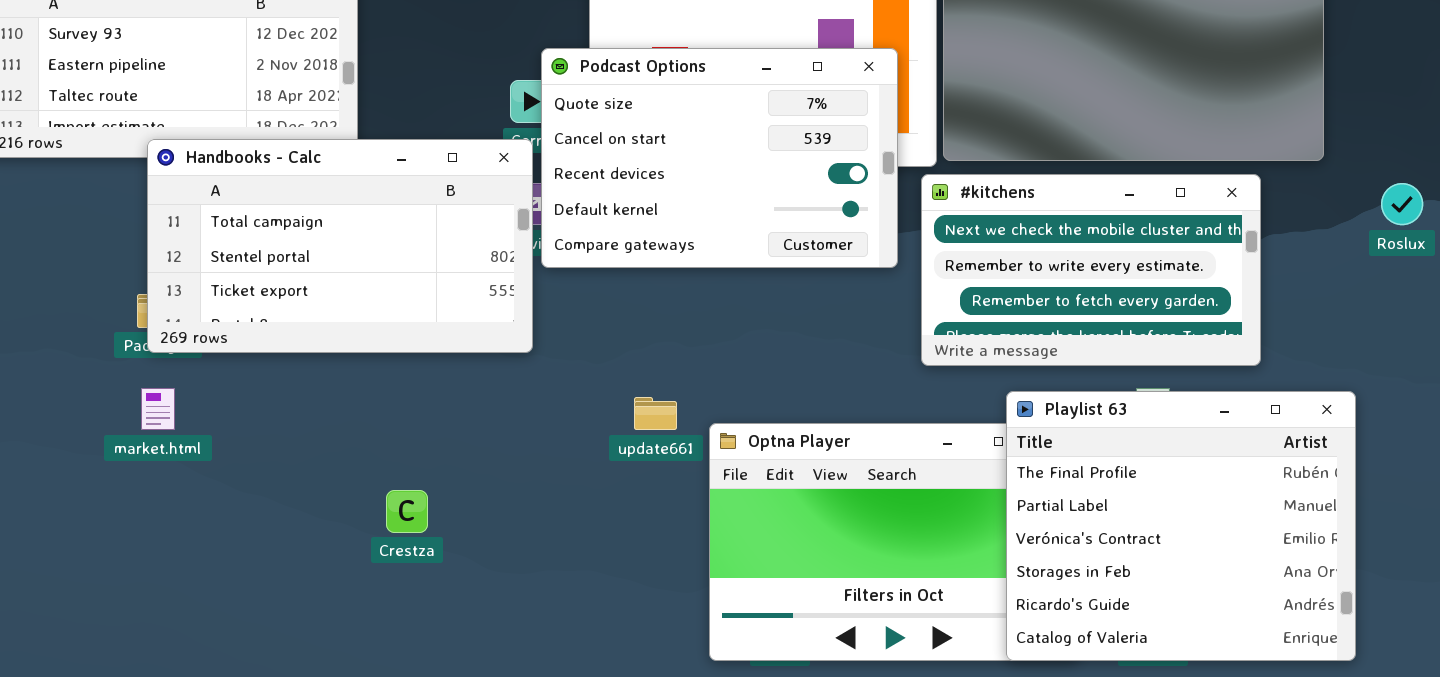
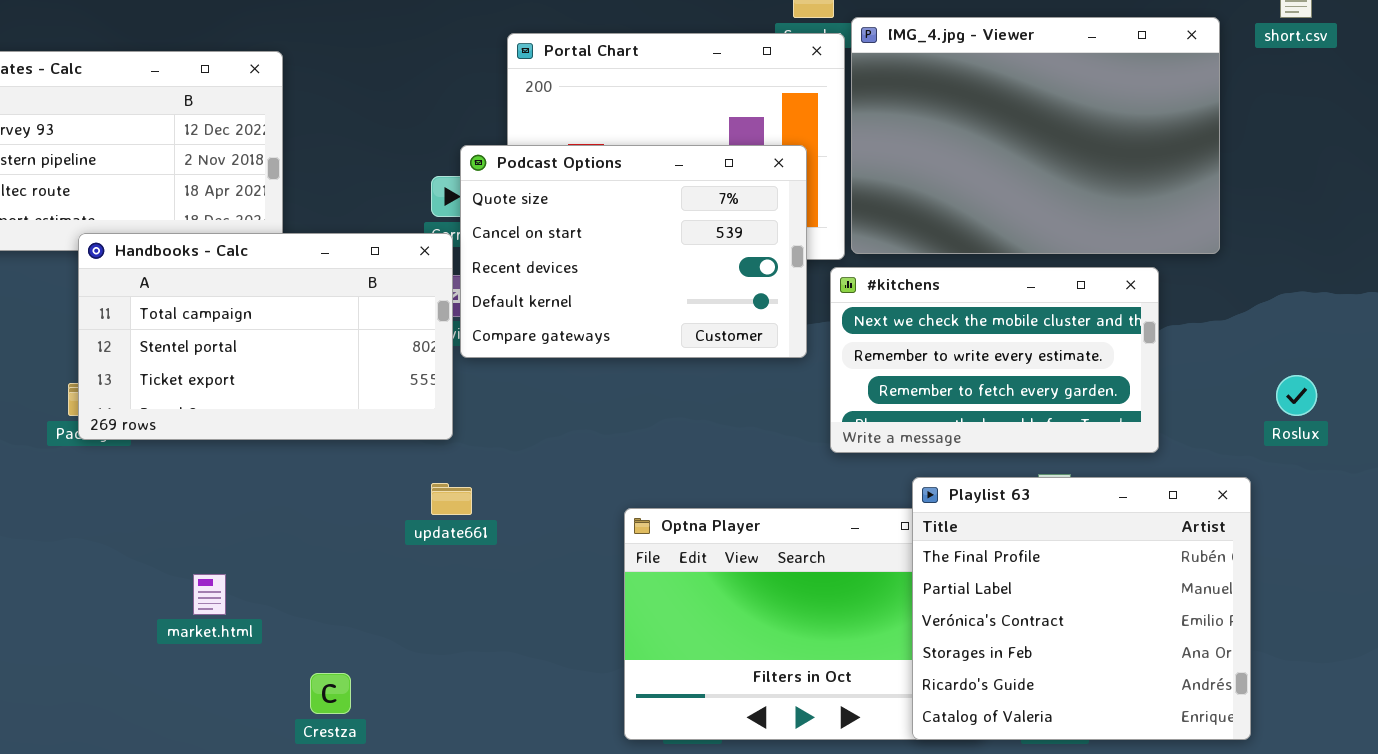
Roslux: [1381,183,1423,225] -> [1276,375,1317,416], moved
market.html: [141,388,175,430] -> [193,574,226,615], moved
update661: [634,397,677,430] -> [431,483,472,515], moved
Crestza: [386,490,428,533] -> [310,673,351,714], moved

